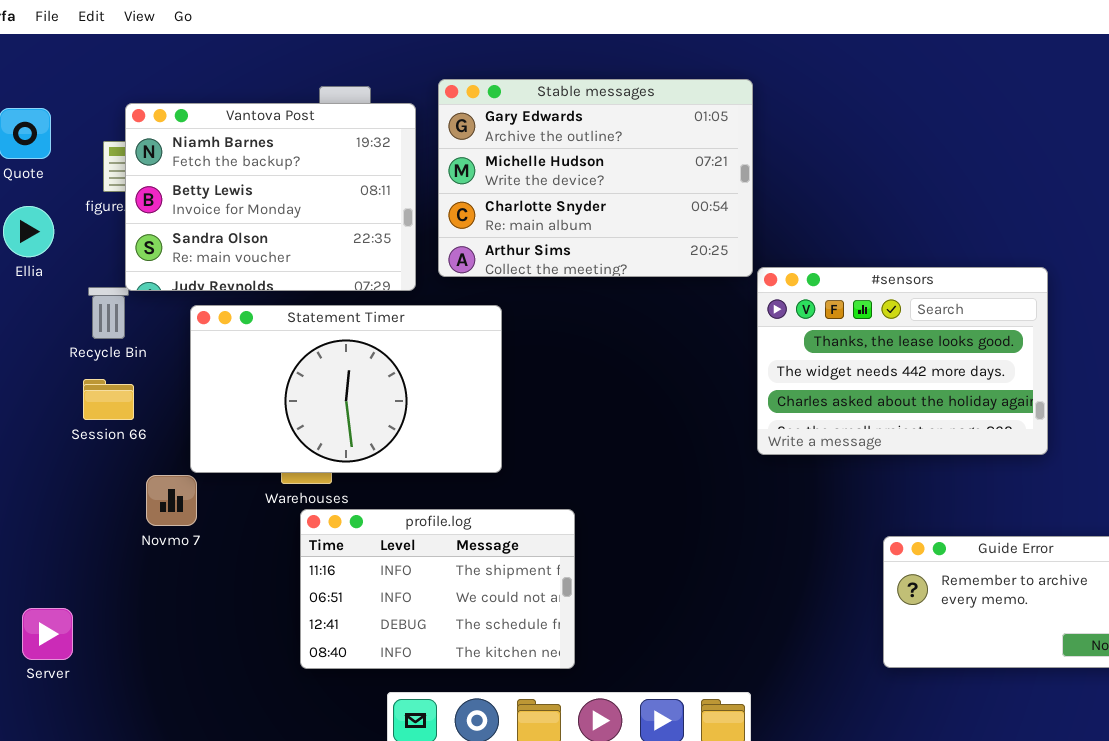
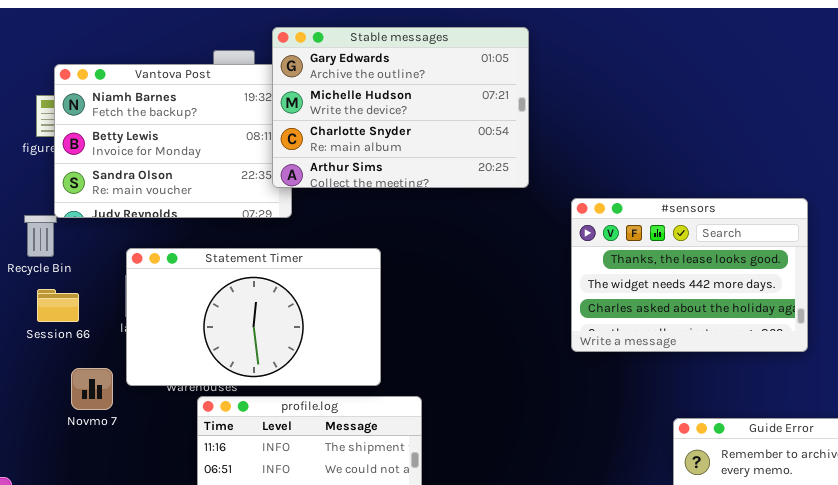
Stable messages: [438,79,753,277] -> [272,27,529,188], moved
Statement Timer: [190,305,502,473] -> [126,248,381,386], moved
Session 66: [83,379,134,420] -> [37,289,79,322], moved

